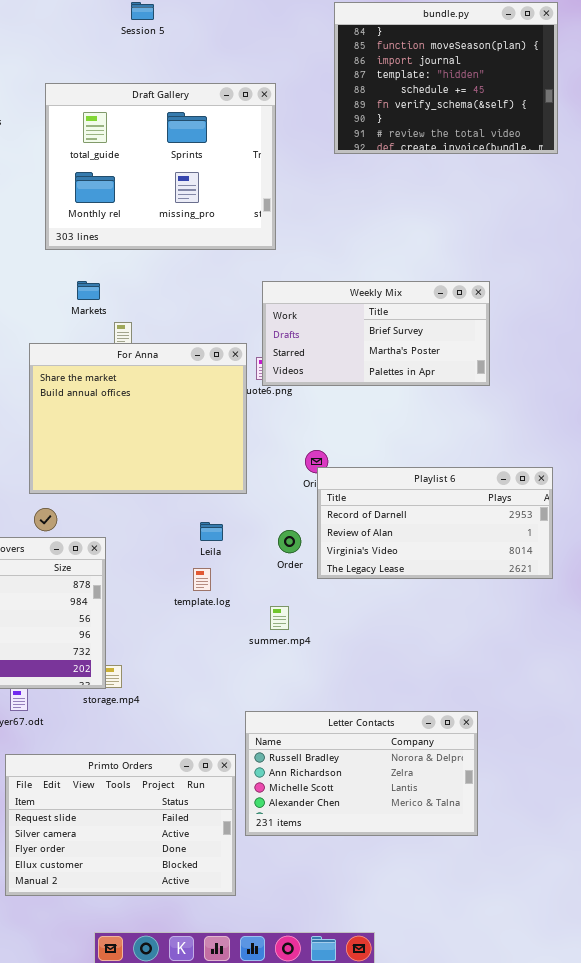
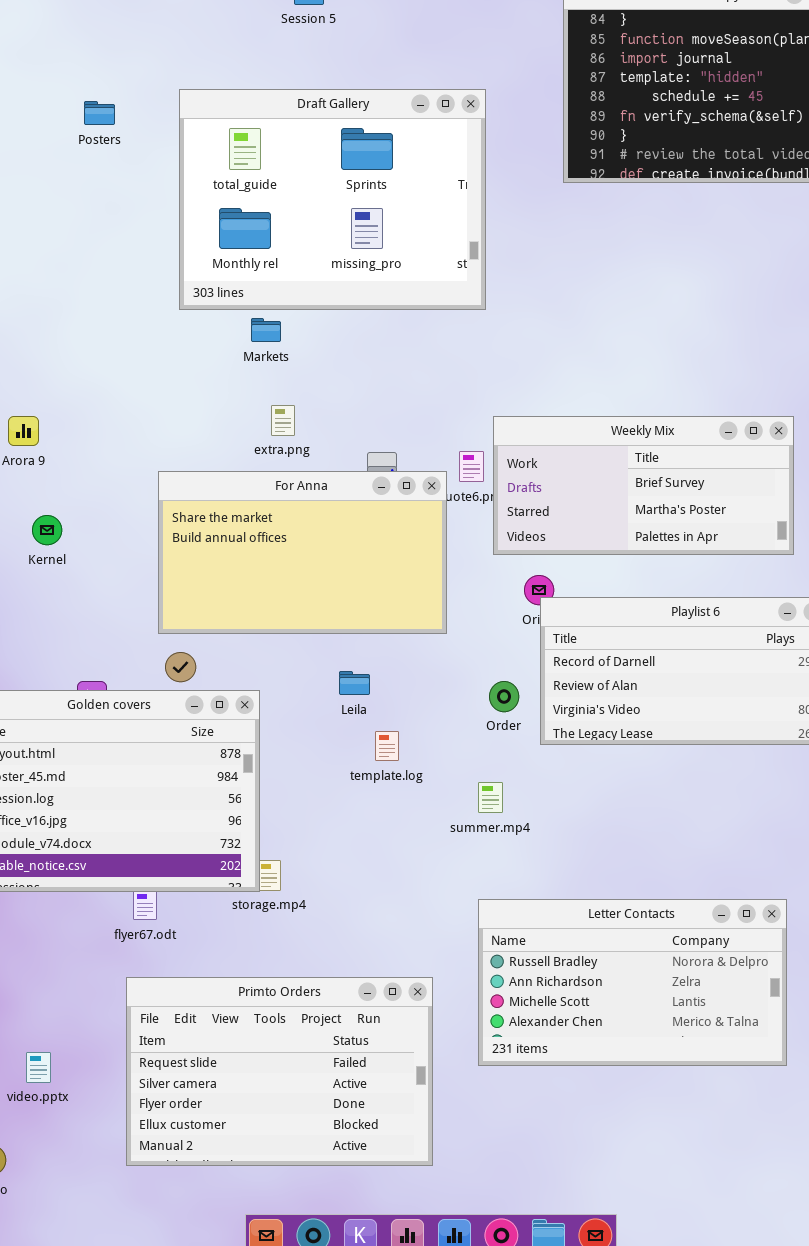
Markets: [77,281,100,300] -> [251,318,281,342], moved
Weekly Mix: [262,281,490,386] -> [493,416,794,555], moved
For Anna: [29,343,247,494] -> [158,471,447,634], resized
Leila: [200,522,223,541] -> [339,671,370,695], moved
Letter Contacts: [245,711,478,836] -> [478,899,787,1066], moved

